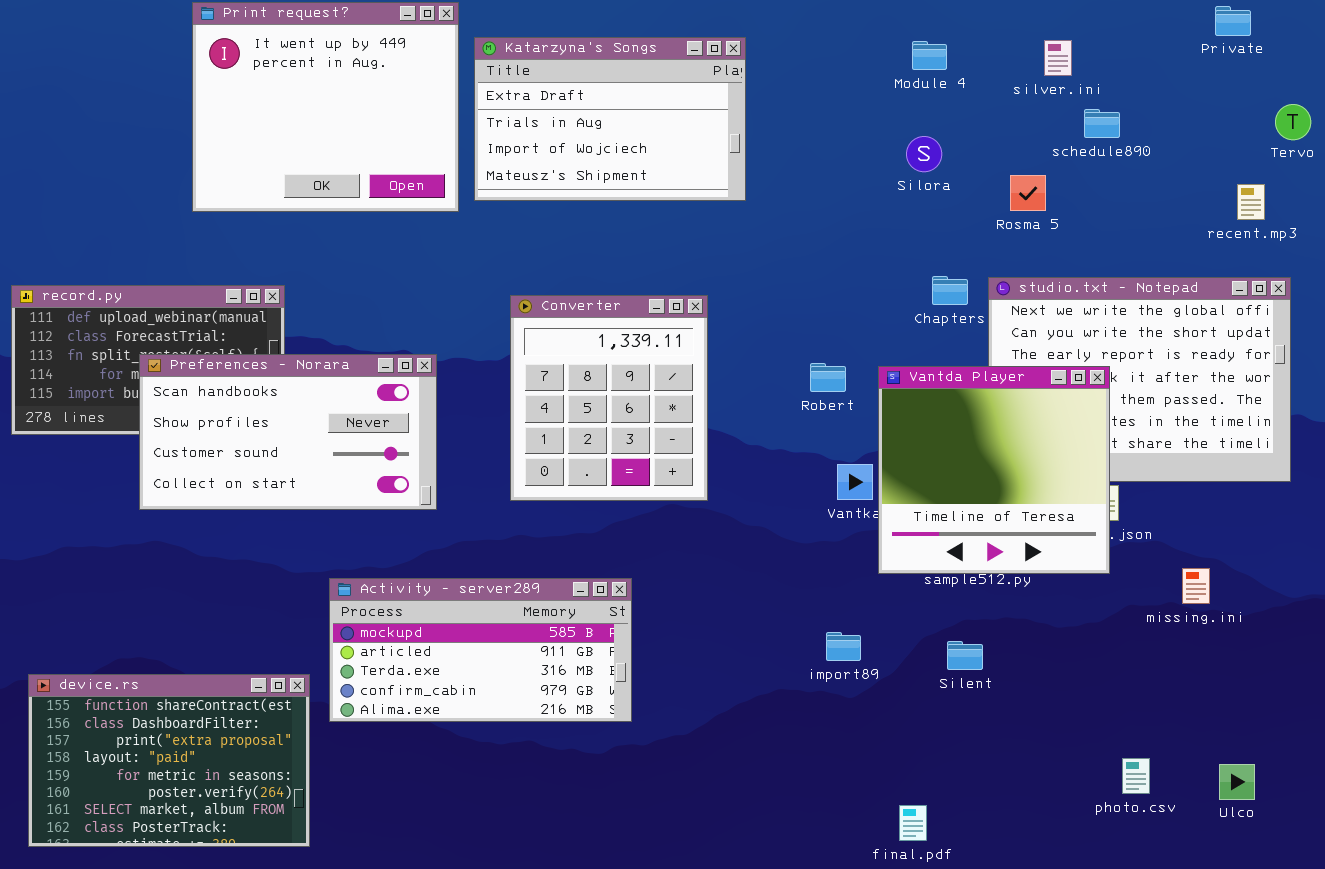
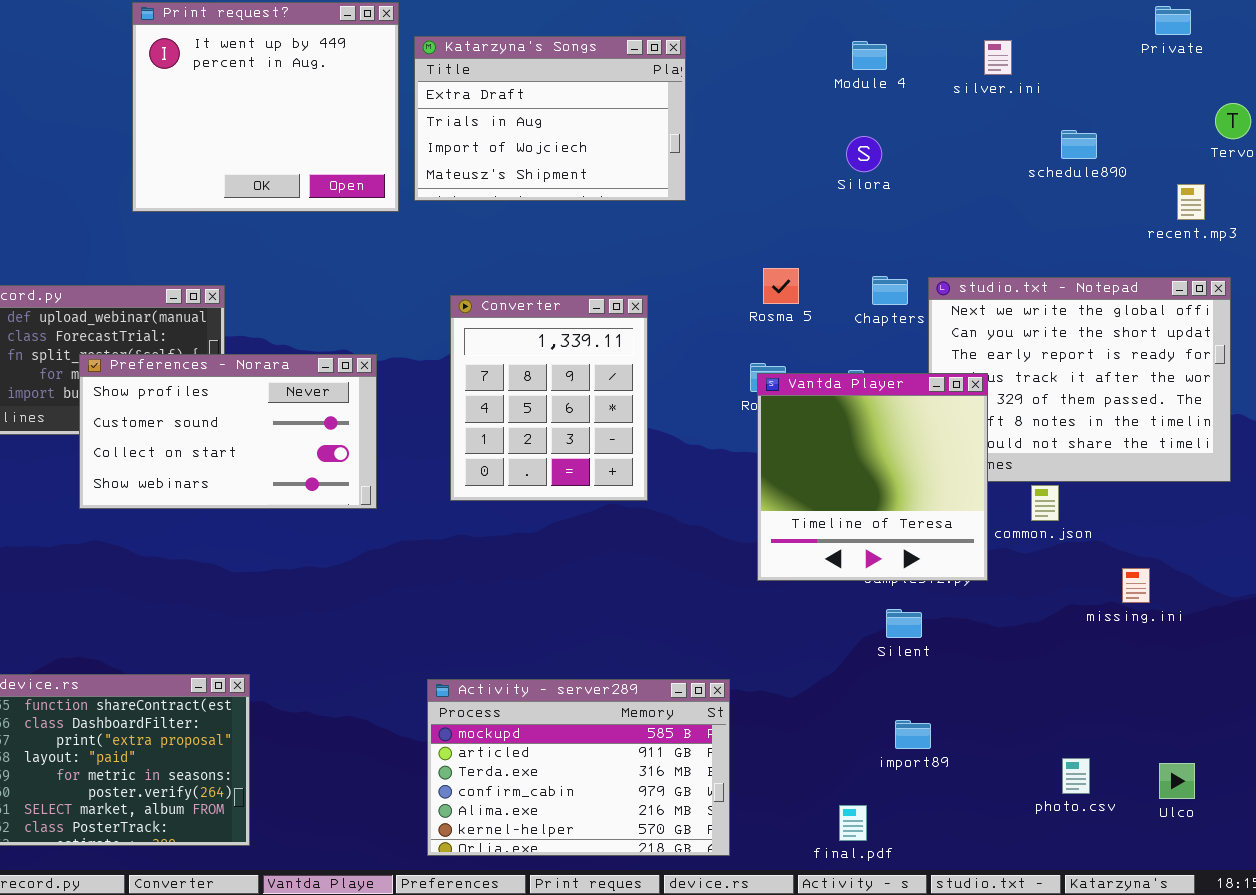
schedule890: [1084,109,1120,138] -> [1061,130,1097,159], moved
Rosma 5: [1010,175,1046,211] -> [763,268,799,304], moved
Preferences - Norara: [139,354,437,510] -> [79,354,377,509], scrolled down 1 row
Vantda Player: [878,366,1110,574] -> [757,373,988,581], moved
Activity - server289: [329,578,632,722] -> [427,679,730,856], moved, resized
import89: [826,632,861,661] -> [895,720,931,749], moved
Silent: [947,641,983,670] -> [886,609,922,638], moved

